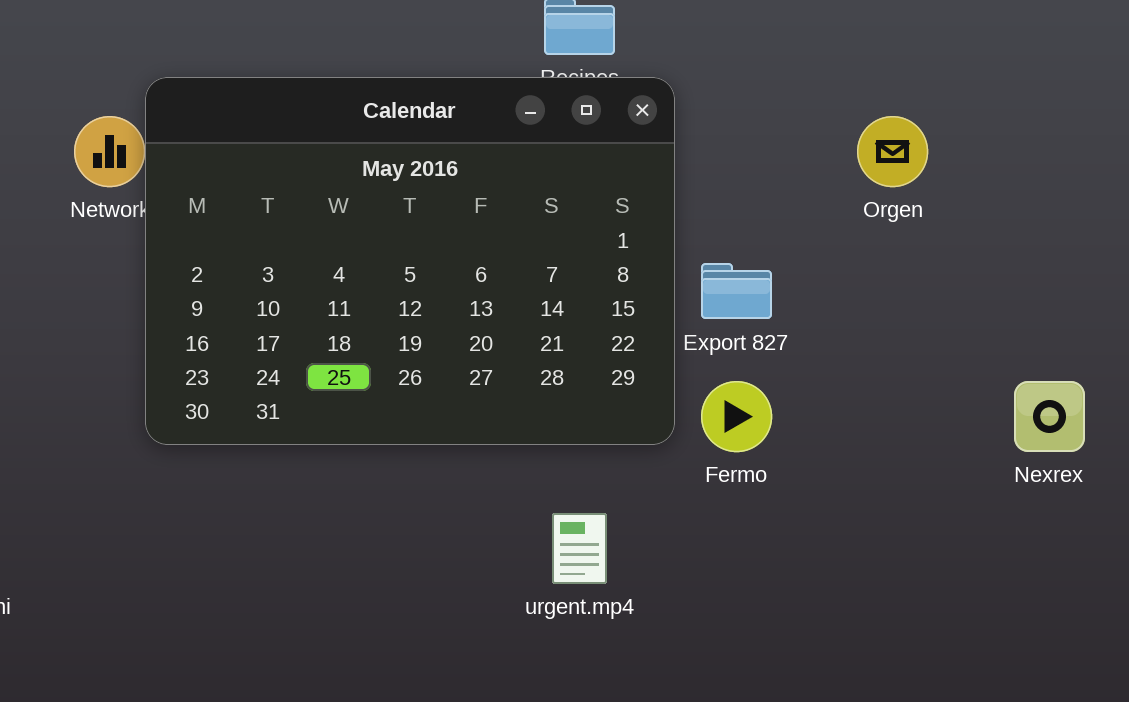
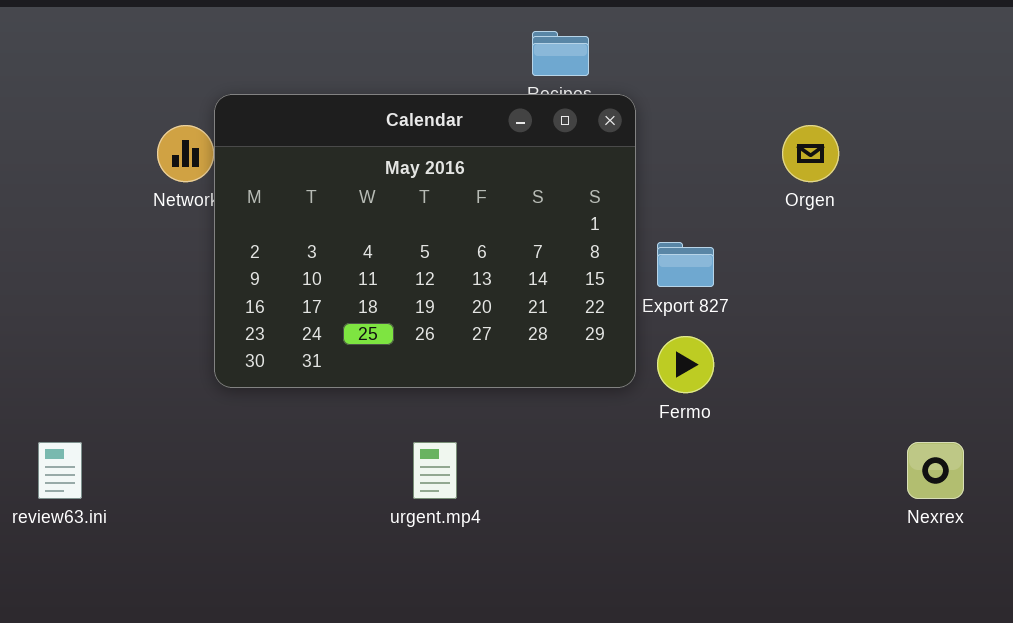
Nexrex: [1014,381,1085,452] -> [907,442,964,499], moved
urgent.mp4: [552,513,607,584] -> [413,442,457,499], moved

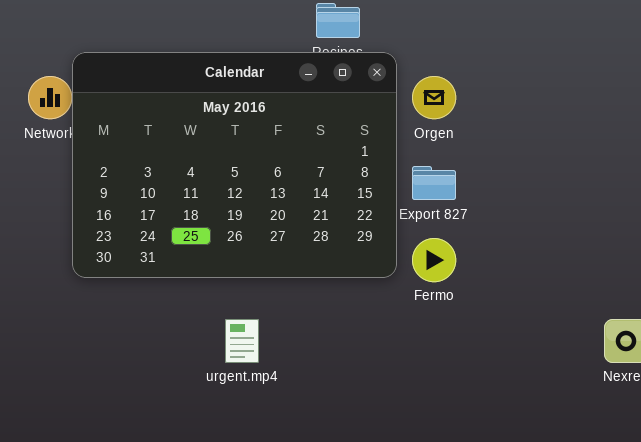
Orgen: [782,125,839,182] -> [412,76,456,119], moved

